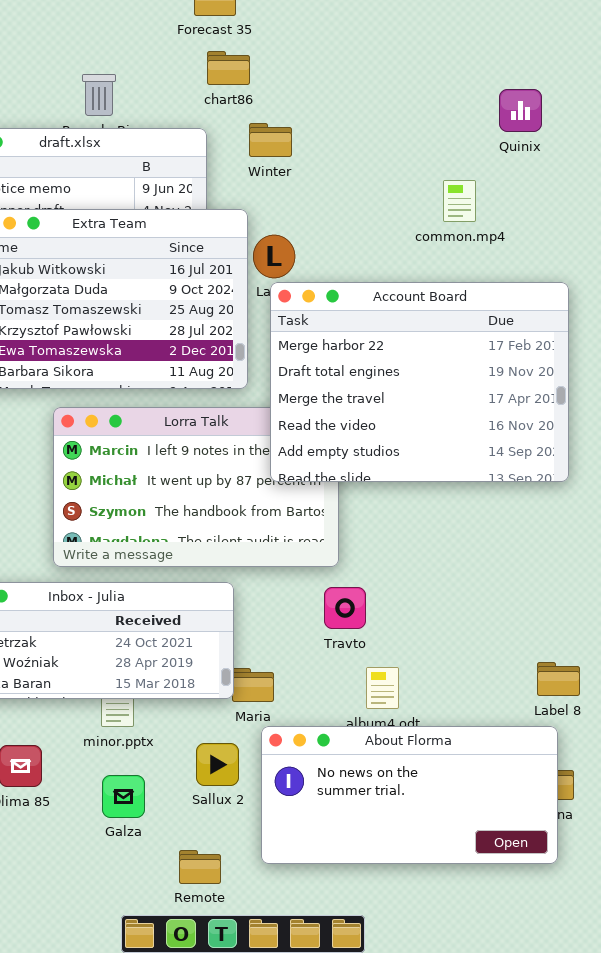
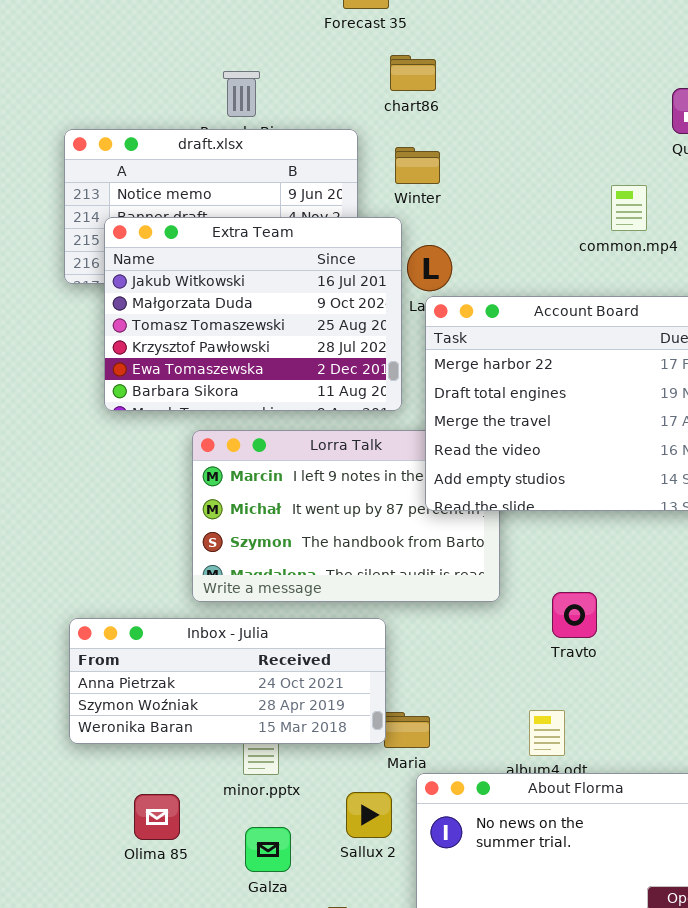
chart86: [207,51,250,85] -> [390,55,436,91], moved
Winter: [249,123,292,157] -> [395,147,440,184], moved
Travto: [324,587,366,629] -> [552,592,597,638], moved

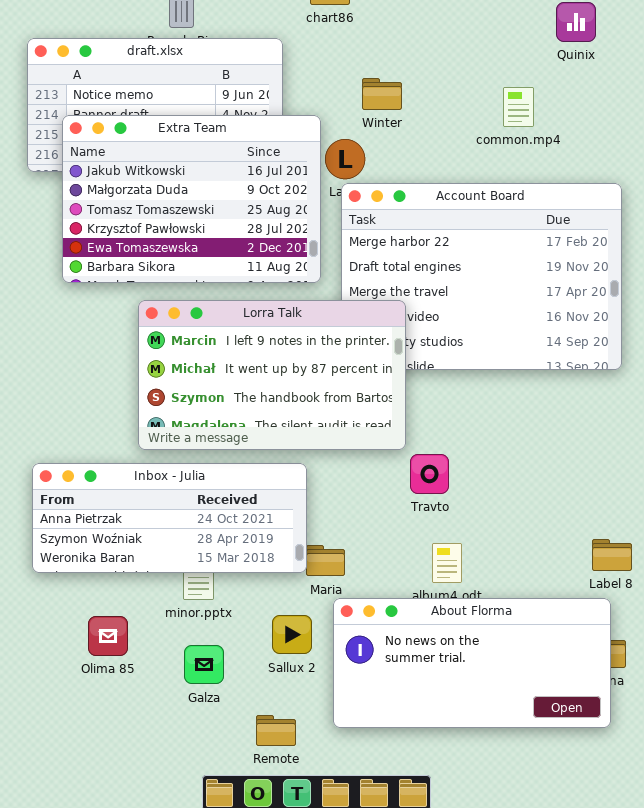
Winter: [395,147,440,184] -> [362,78,402,110], moved
Lorra Talk: [192,430,500,602] -> [138,300,406,450], raised
Travto: [552,592,597,638] -> [410,454,449,494], moved

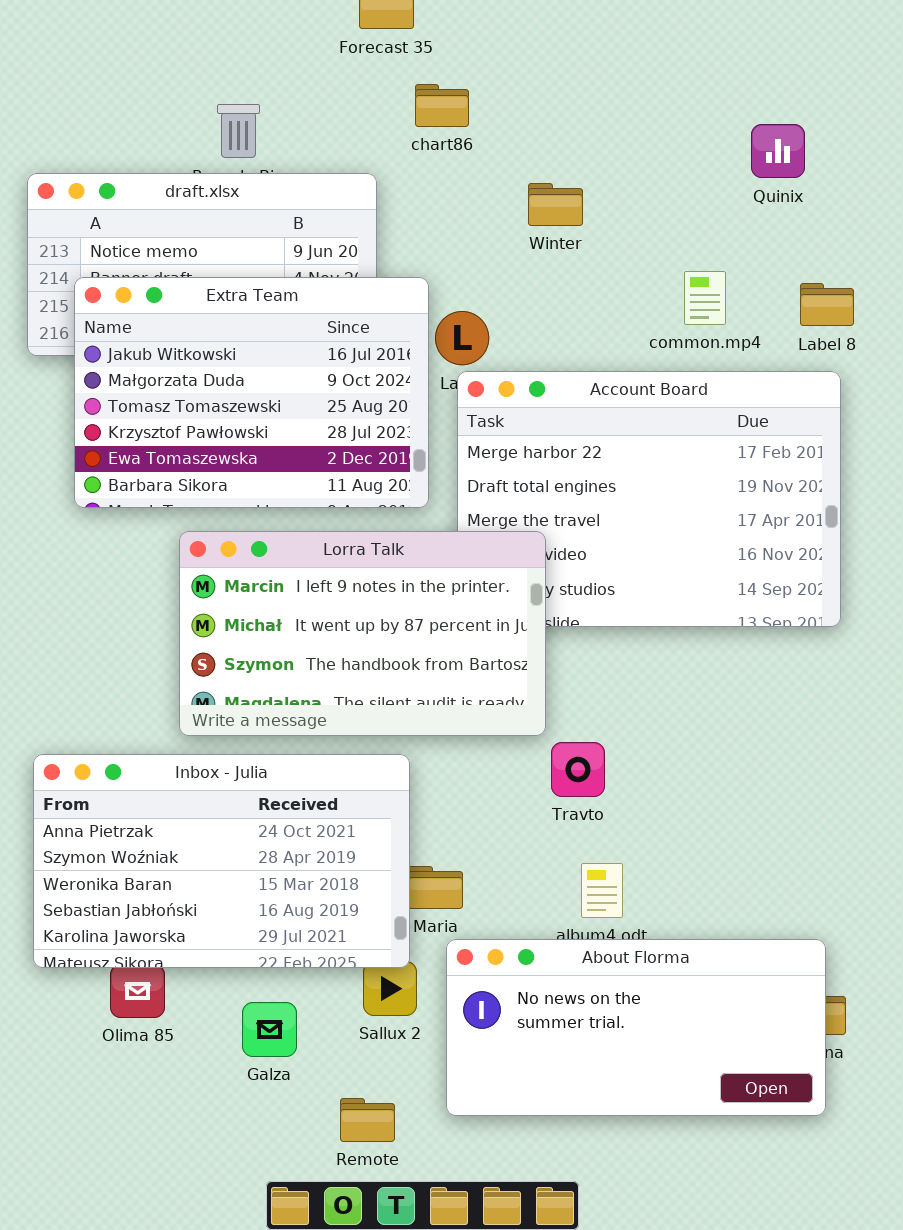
Winter: [362,78,402,110] -> [528,183,583,226], moved
common.mp4: [503,87,534,127] -> [684,271,726,325], moved
Inbox - Julia: [32,463,307,573] -> [33,754,410,968], resized
Label 8: [592,539,632,571] -> [800,283,854,326], moved

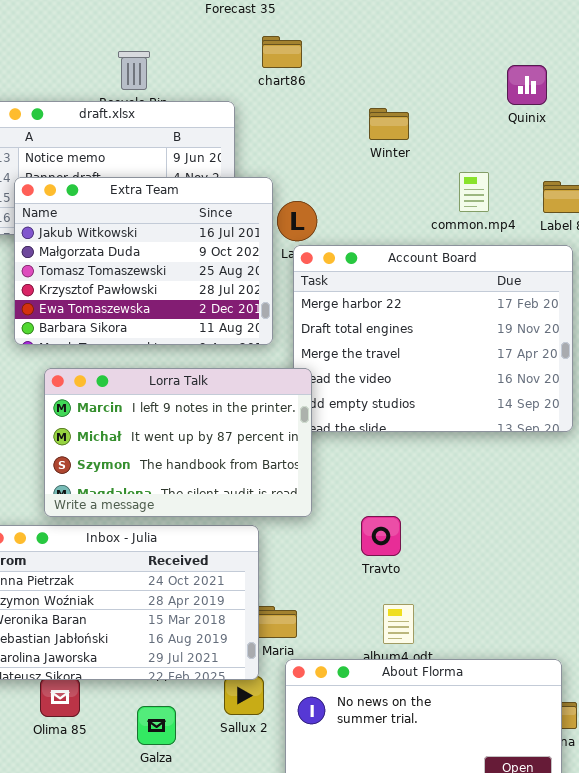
Winter: [528,183,583,226] -> [369,108,409,140], moved
Lorra Talk: [179,531,546,736] -> [44,368,312,517], moved

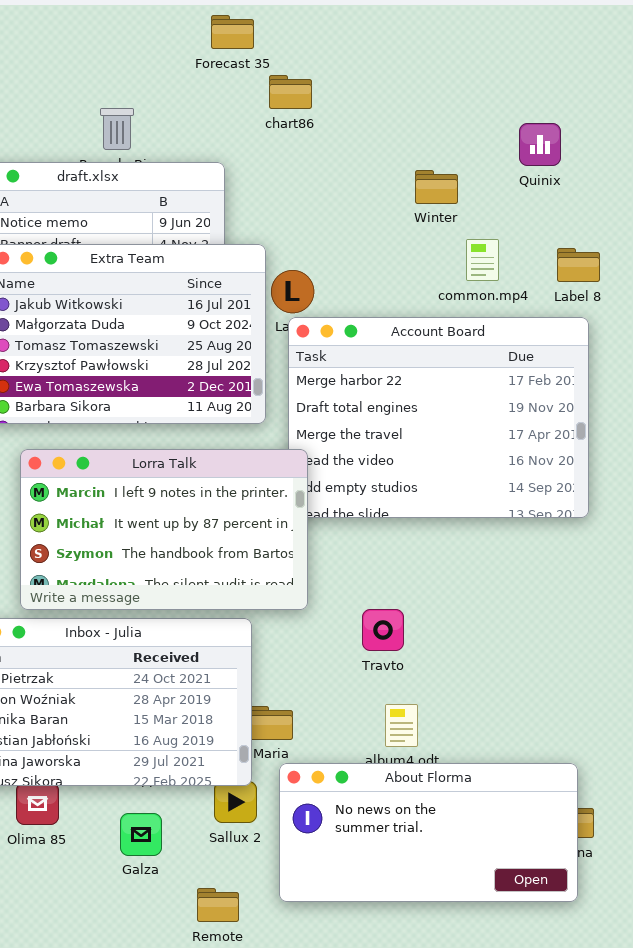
chart86: [262,36,302,68] -> [269,75,312,109], moved
Winter: [369,108,409,140] -> [415,170,458,204], moved

